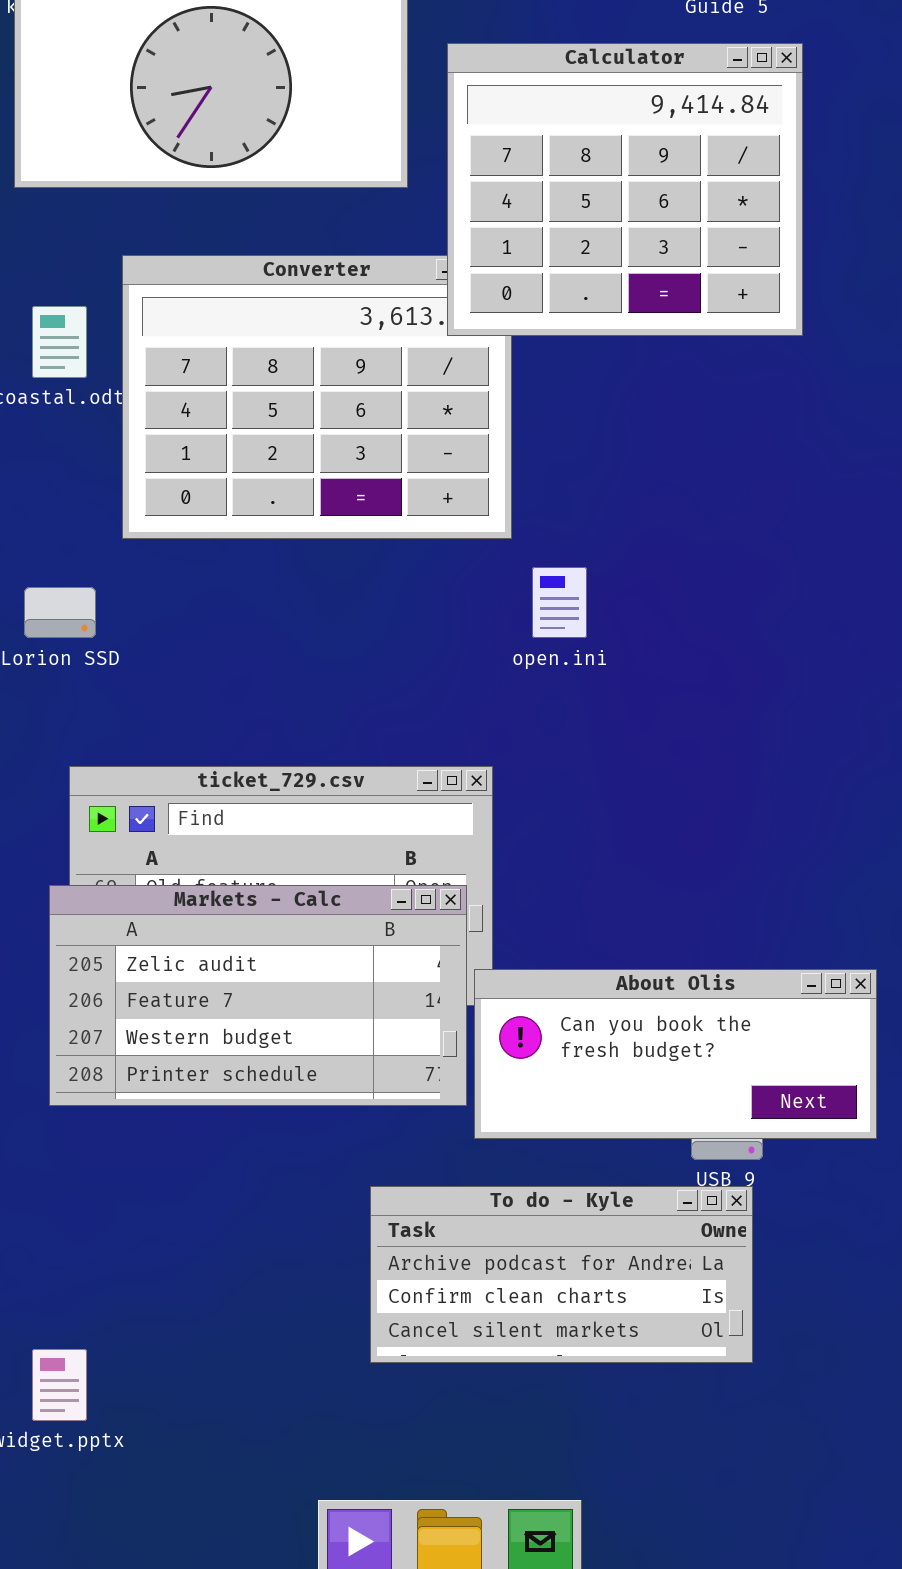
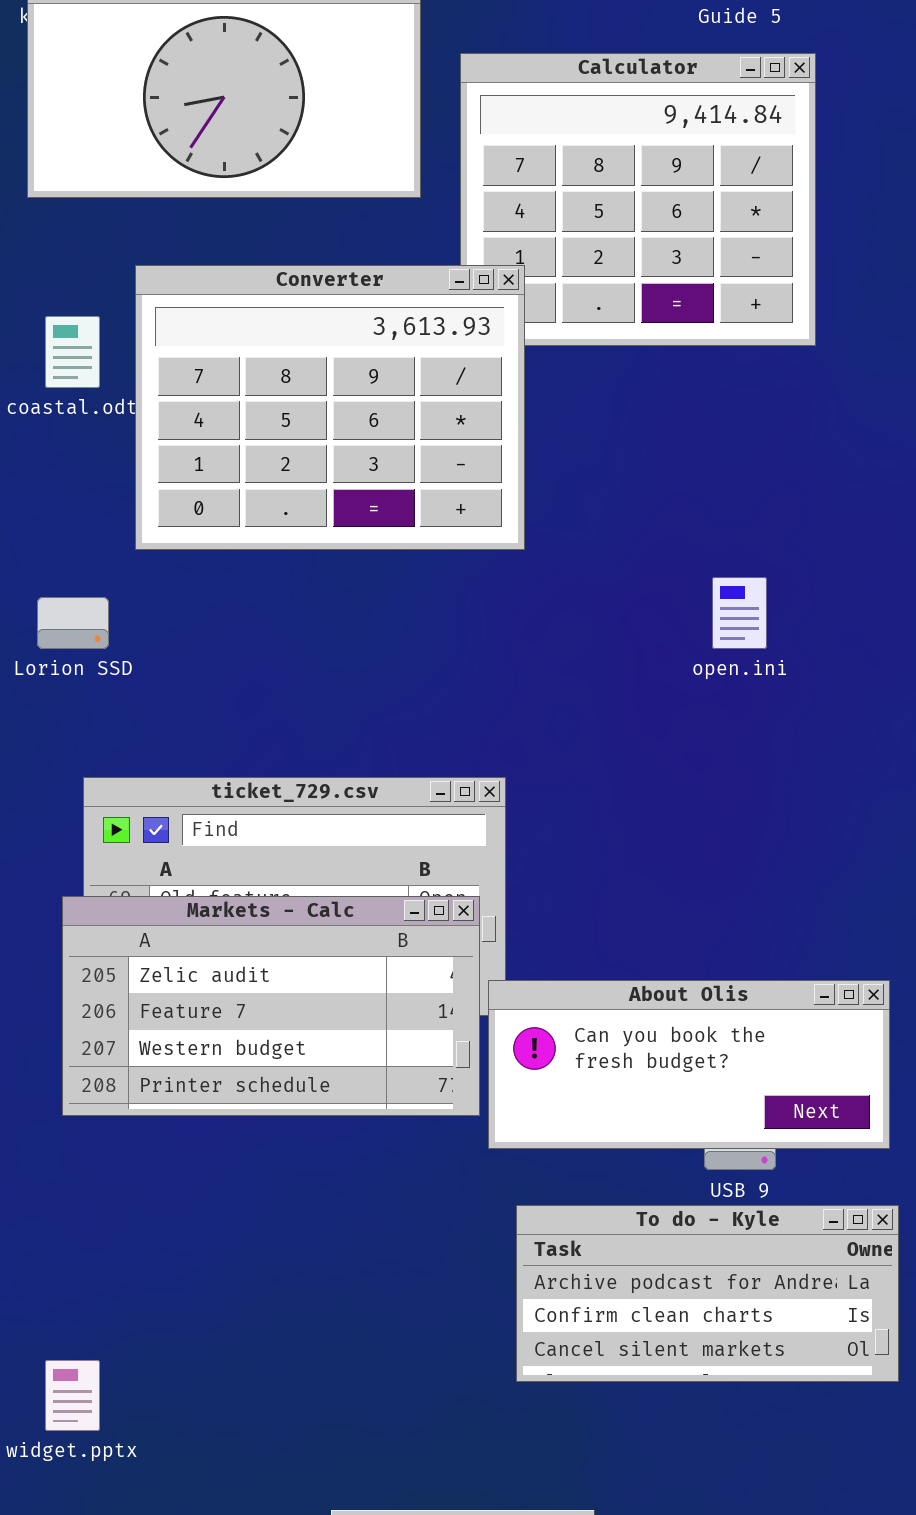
Converter: [122,255,512,539] -> [135,265,525,550], raised
open.ini: [532,567,587,638] -> [712,577,767,649], moved
To do - Kyle: [370,1186,753,1363] -> [516,1205,899,1382], moved

